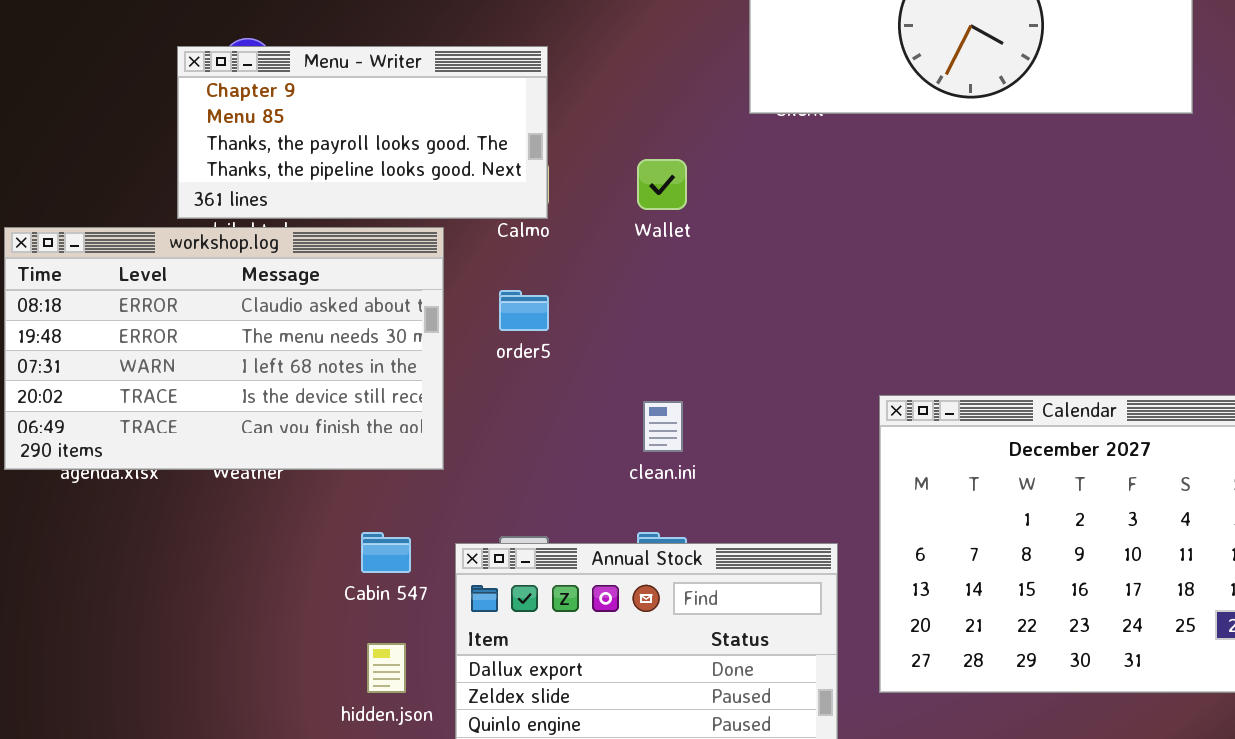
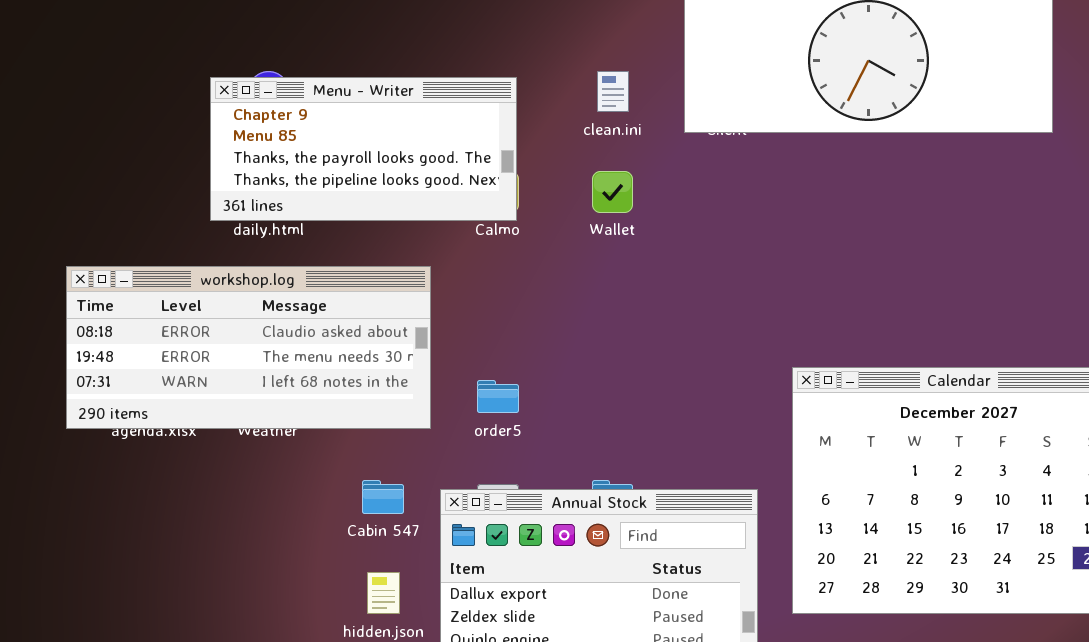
workshop.log: [4,227,444,470] -> [66,266,431,429], resized
order5: [499,290,549,331] -> [477,380,519,413], moved
clean.ini: [643,401,683,452] -> [597,71,629,112], moved

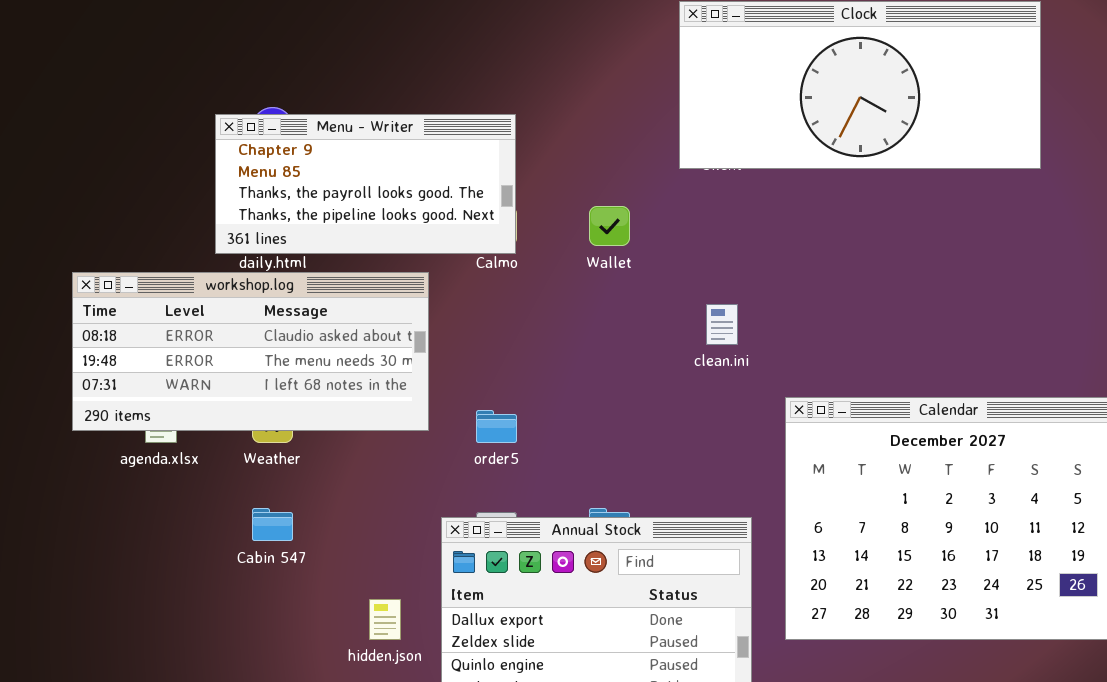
clean.ini: [597,71,629,112] -> [706,304,738,345], moved
workshop.log: [66,266,431,429] -> [72,272,429,431], moved
Cabin 547: [362,480,404,514] -> [252,508,293,541], moved

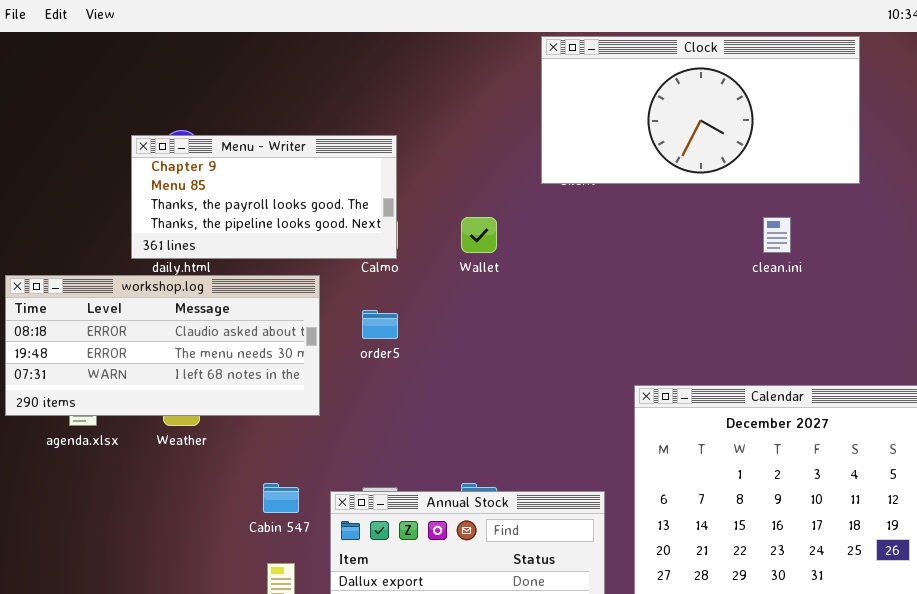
clean.ini: [706,304,738,345] -> [763,217,791,253], moved
order5: [476,410,517,443] -> [362,310,398,339], moved
Cabin 547: [252,508,293,541] -> [263,483,299,513], moved

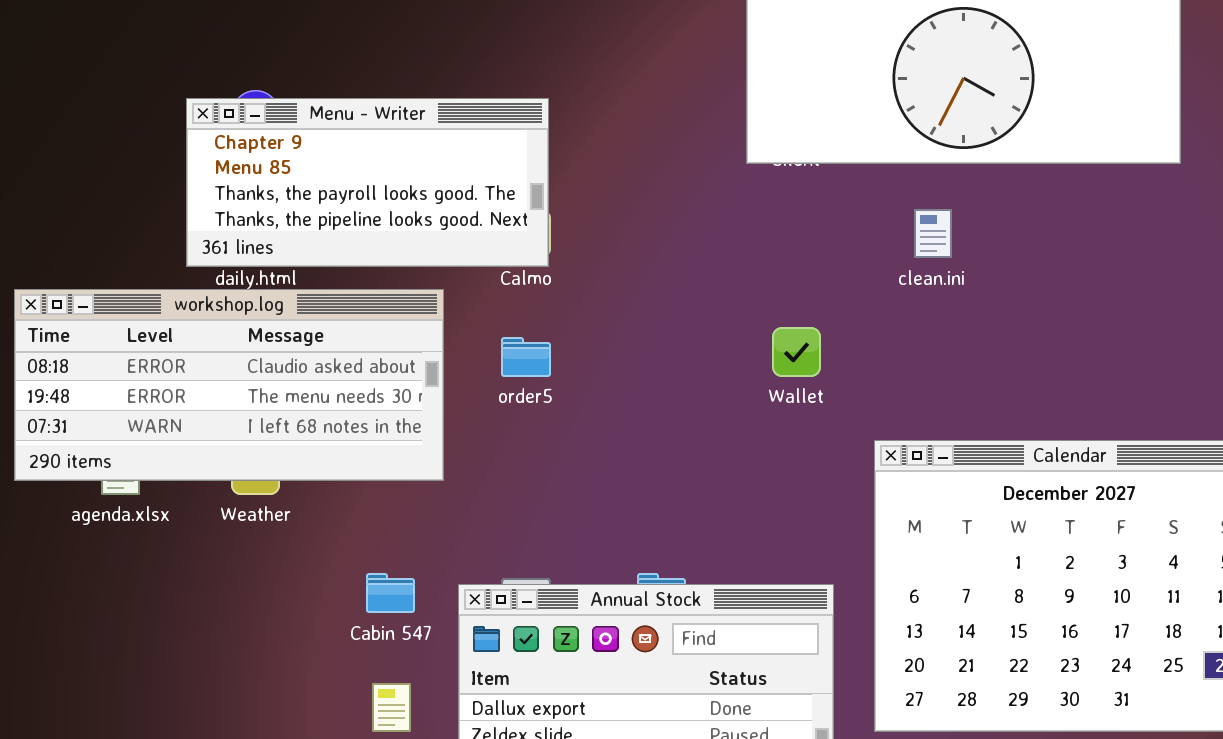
Wallet: [461,217,497,253] -> [772,327,821,377], moved
clean.ini: [763,217,791,253] -> [914,209,952,258], moved

